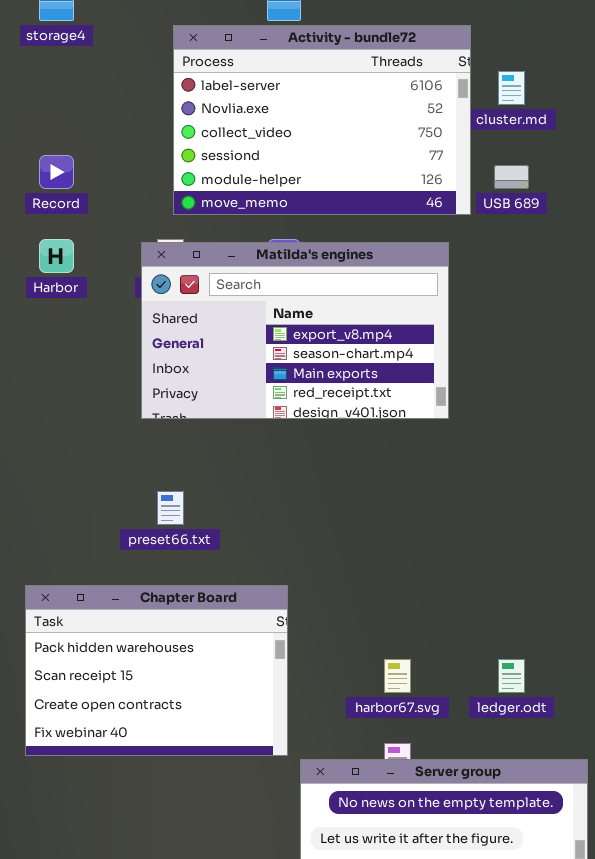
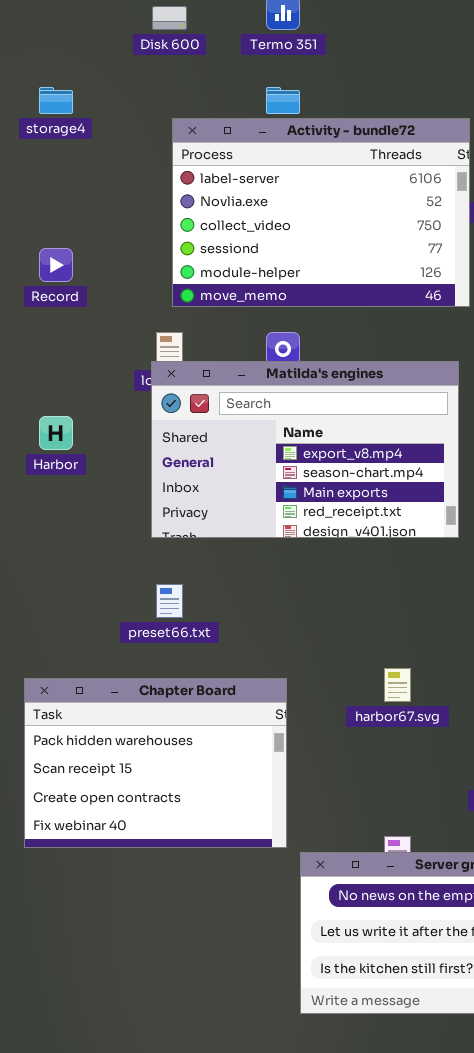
Harbor: [39,239,74,273] -> [39,416,73,450], moved
Matilda's engines: [141,242,449,419] -> [151,361,459,538], moved
harbor67.svg: [384,659,411,693] -> [384,668,411,702], moved

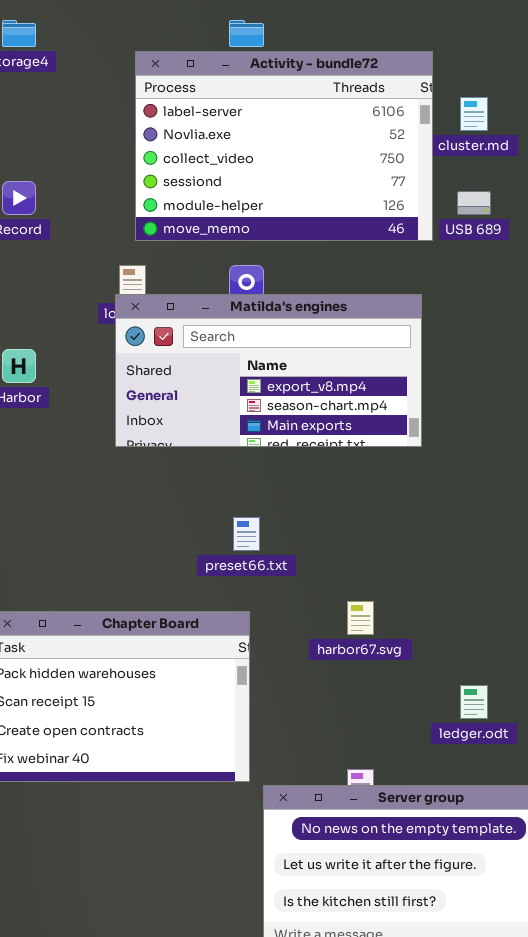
Matilda's engines: [151,361,459,538] -> [115,294,422,447], resized
preset66.txt: [156,584,183,618] -> [233,517,260,551], moved

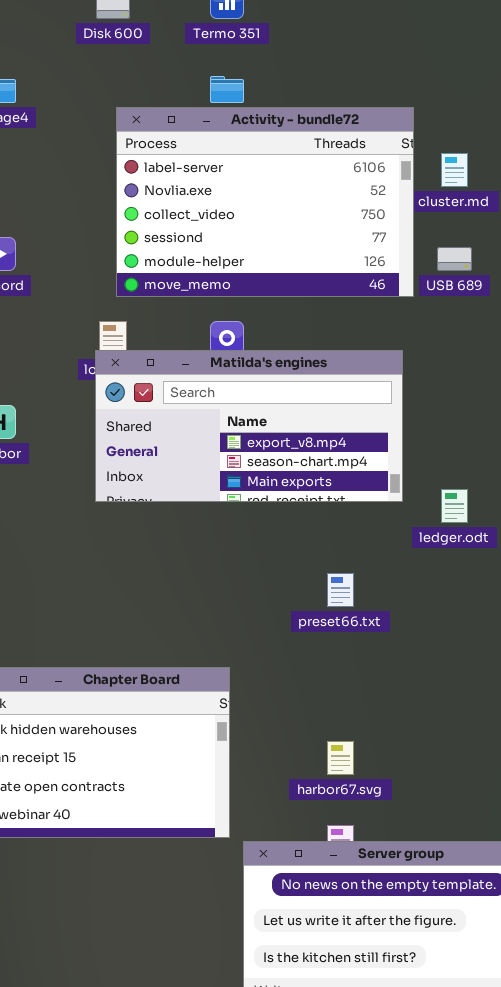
preset66.txt: [233,517,260,551] -> [327,573,354,607], moved
harbor67.svg: [347,601,374,635] -> [327,741,354,775], moved
ledger.odt: [460,685,488,719] -> [441,489,468,523], moved

